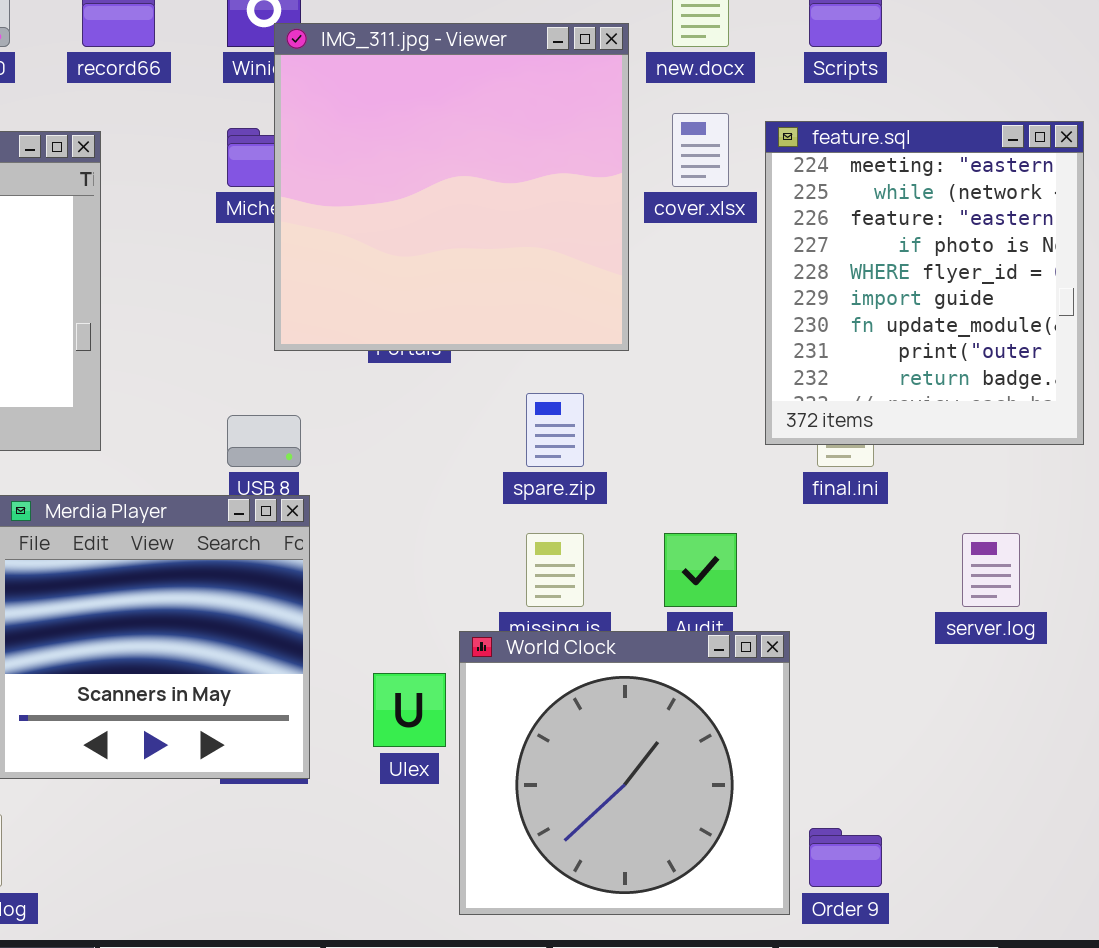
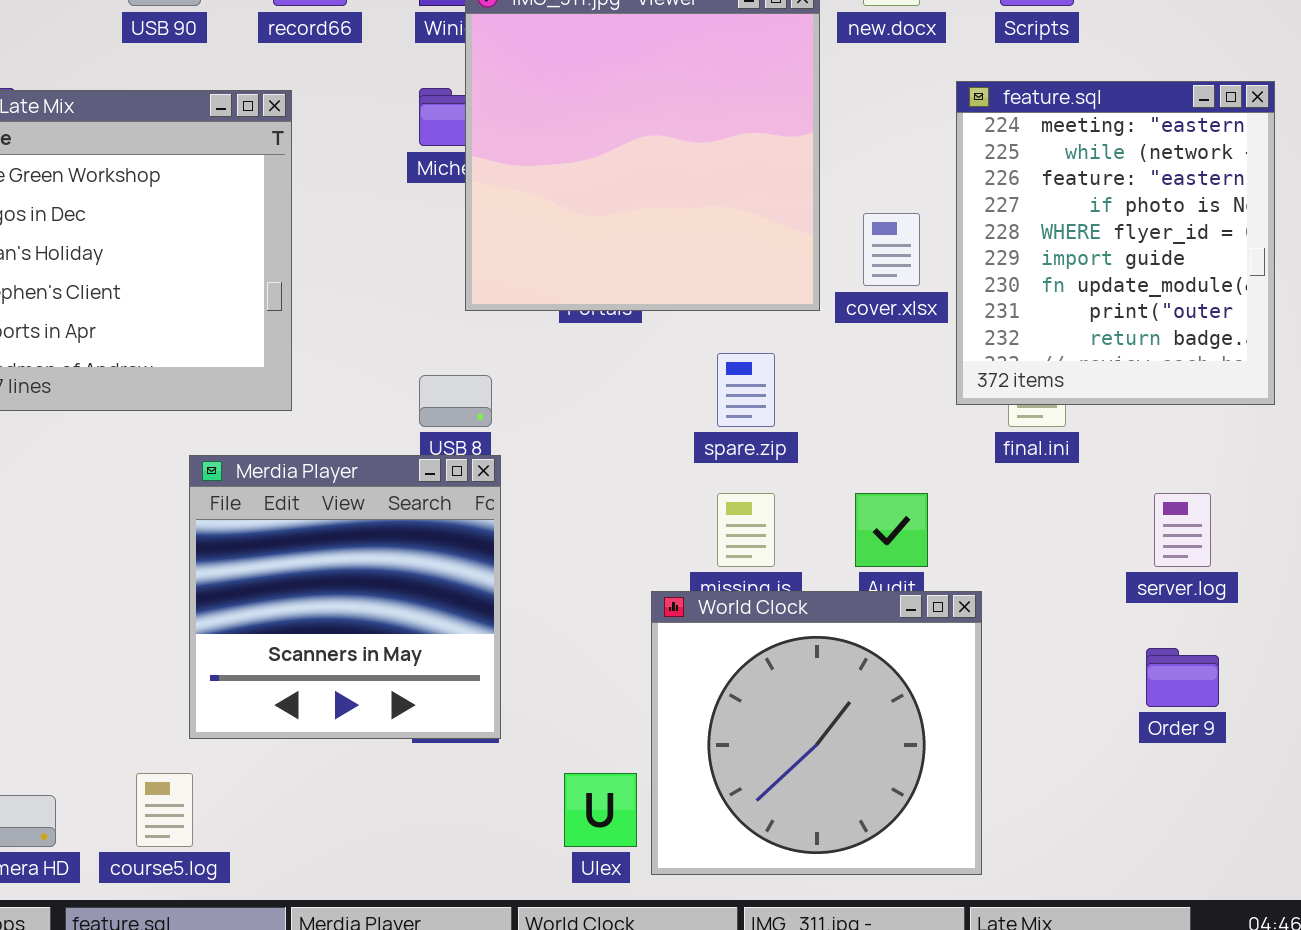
cover.xlsx: [672,113,729,187] -> [863,213,920,286], moved
Ulex: [373,673,446,747] -> [564,773,637,847], moved
Order 9: [809,828,882,887] -> [1146,648,1219,707], moved

